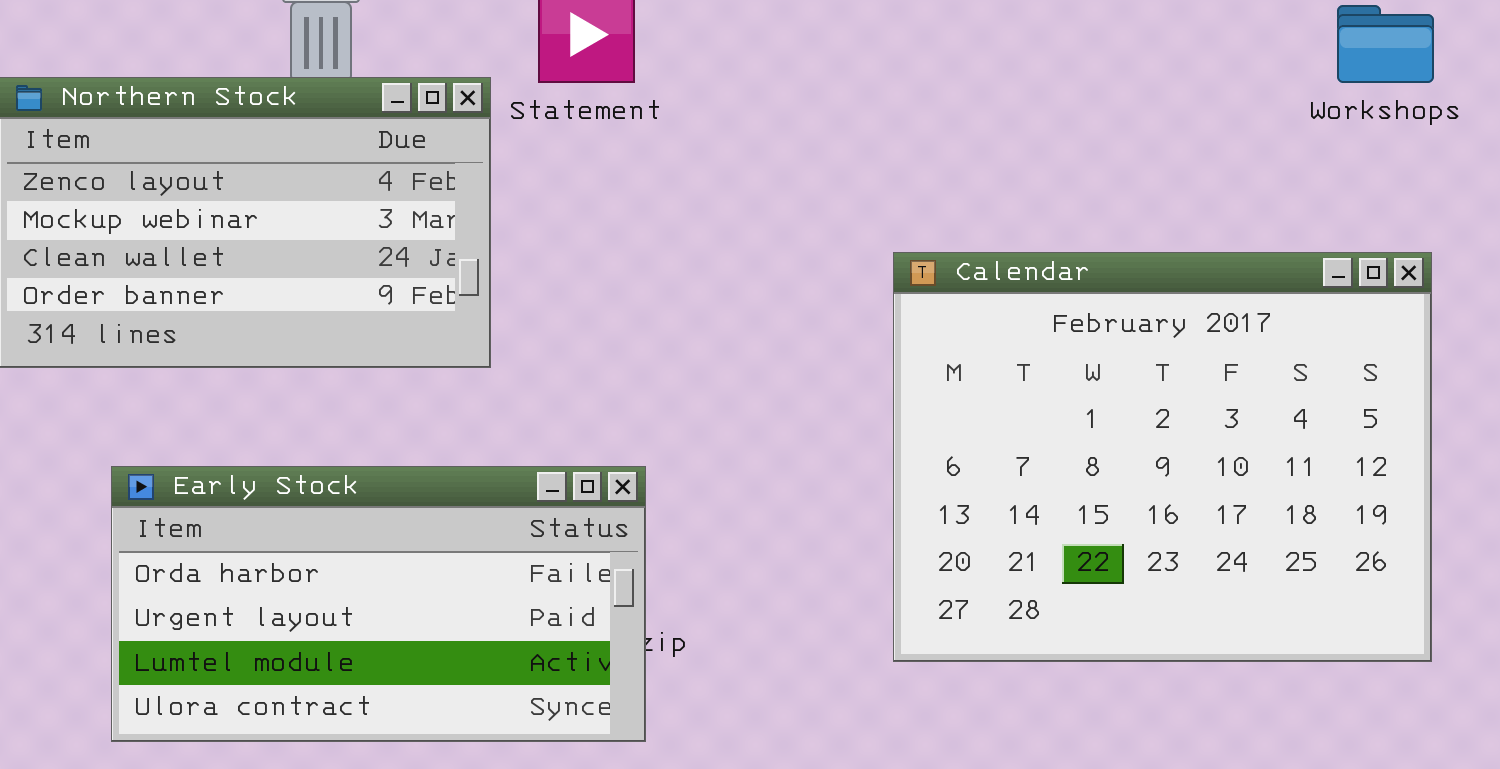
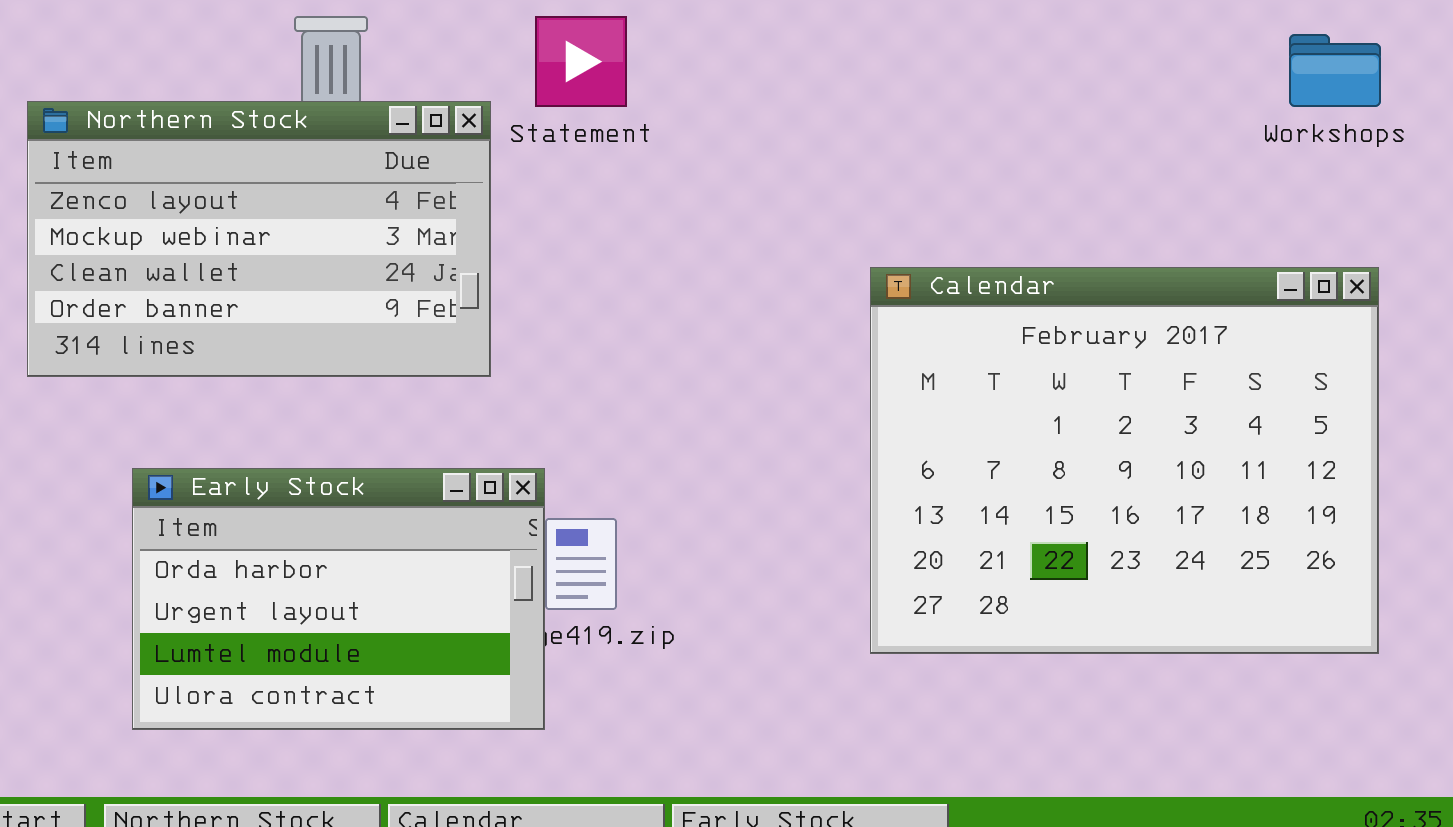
Early Stock: [111,466,646,742] -> [132,468,545,730], resized

